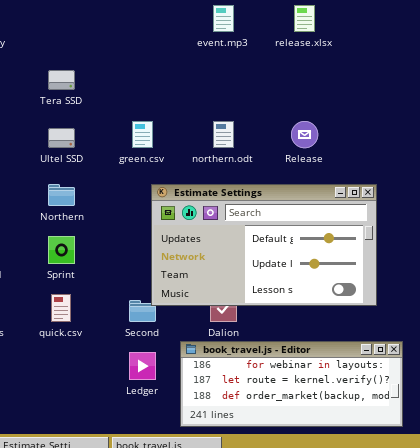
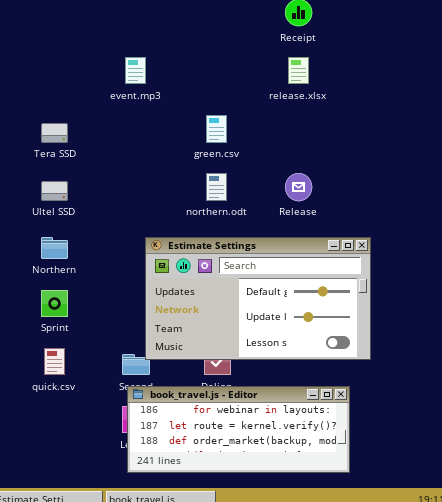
event.mp3: [213,5,234,32] -> [125,57,146,84], moved
green.csv: [132,121,153,148] -> [206,115,227,143], moved
book_travel.js - Editor: [180,341,403,427] -> [127,386,350,473], moved

